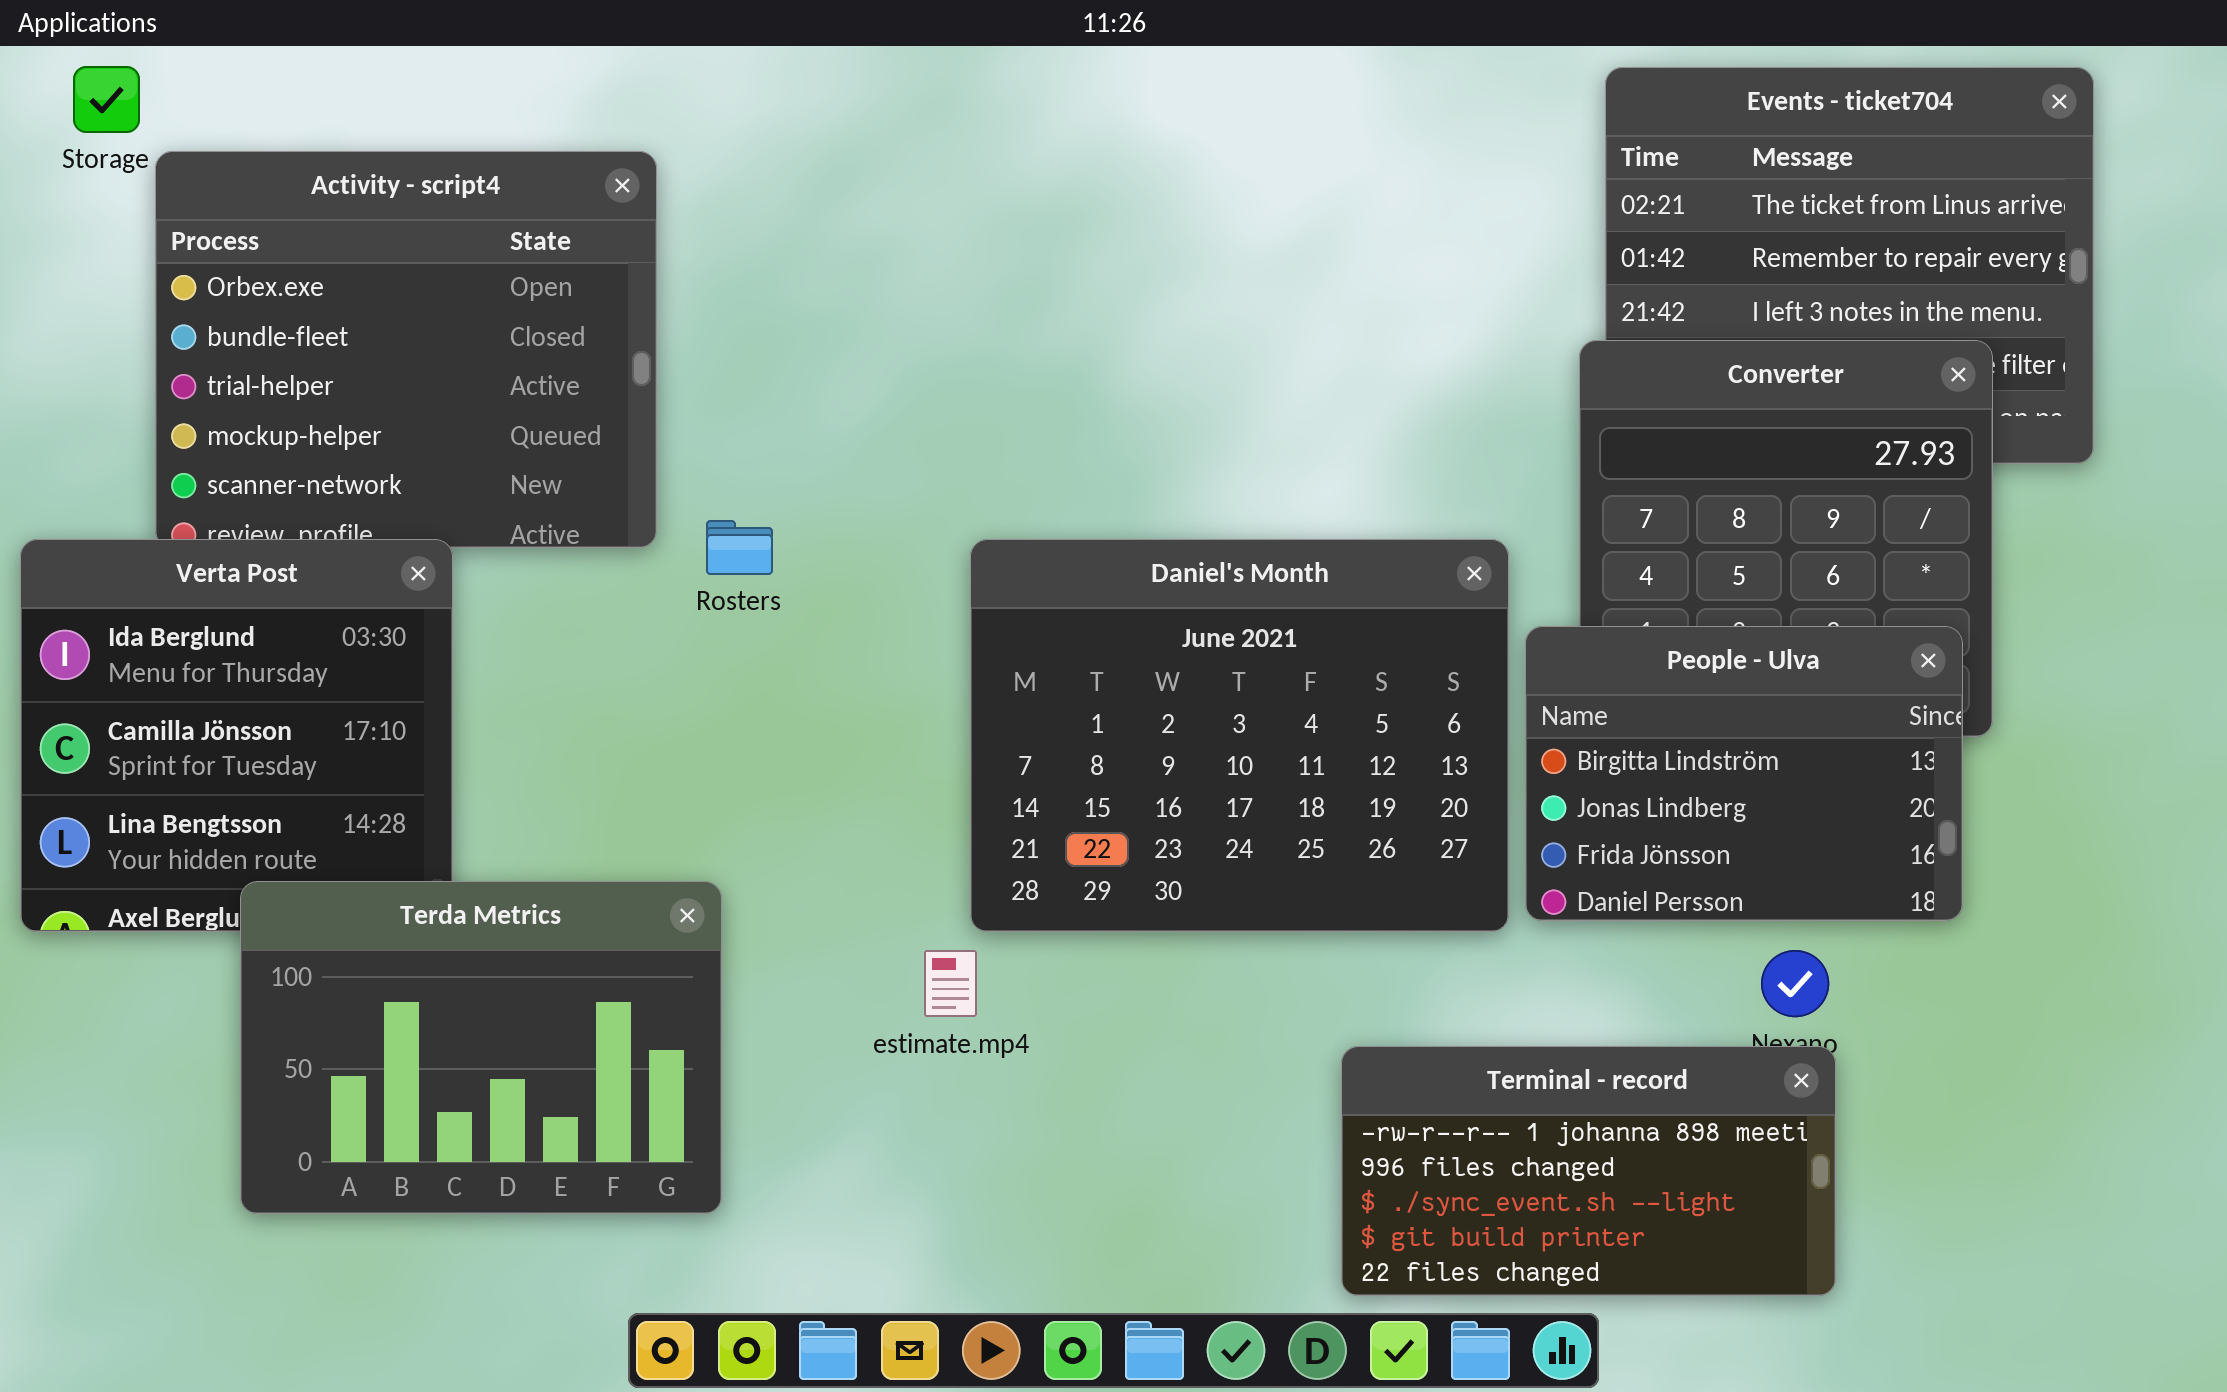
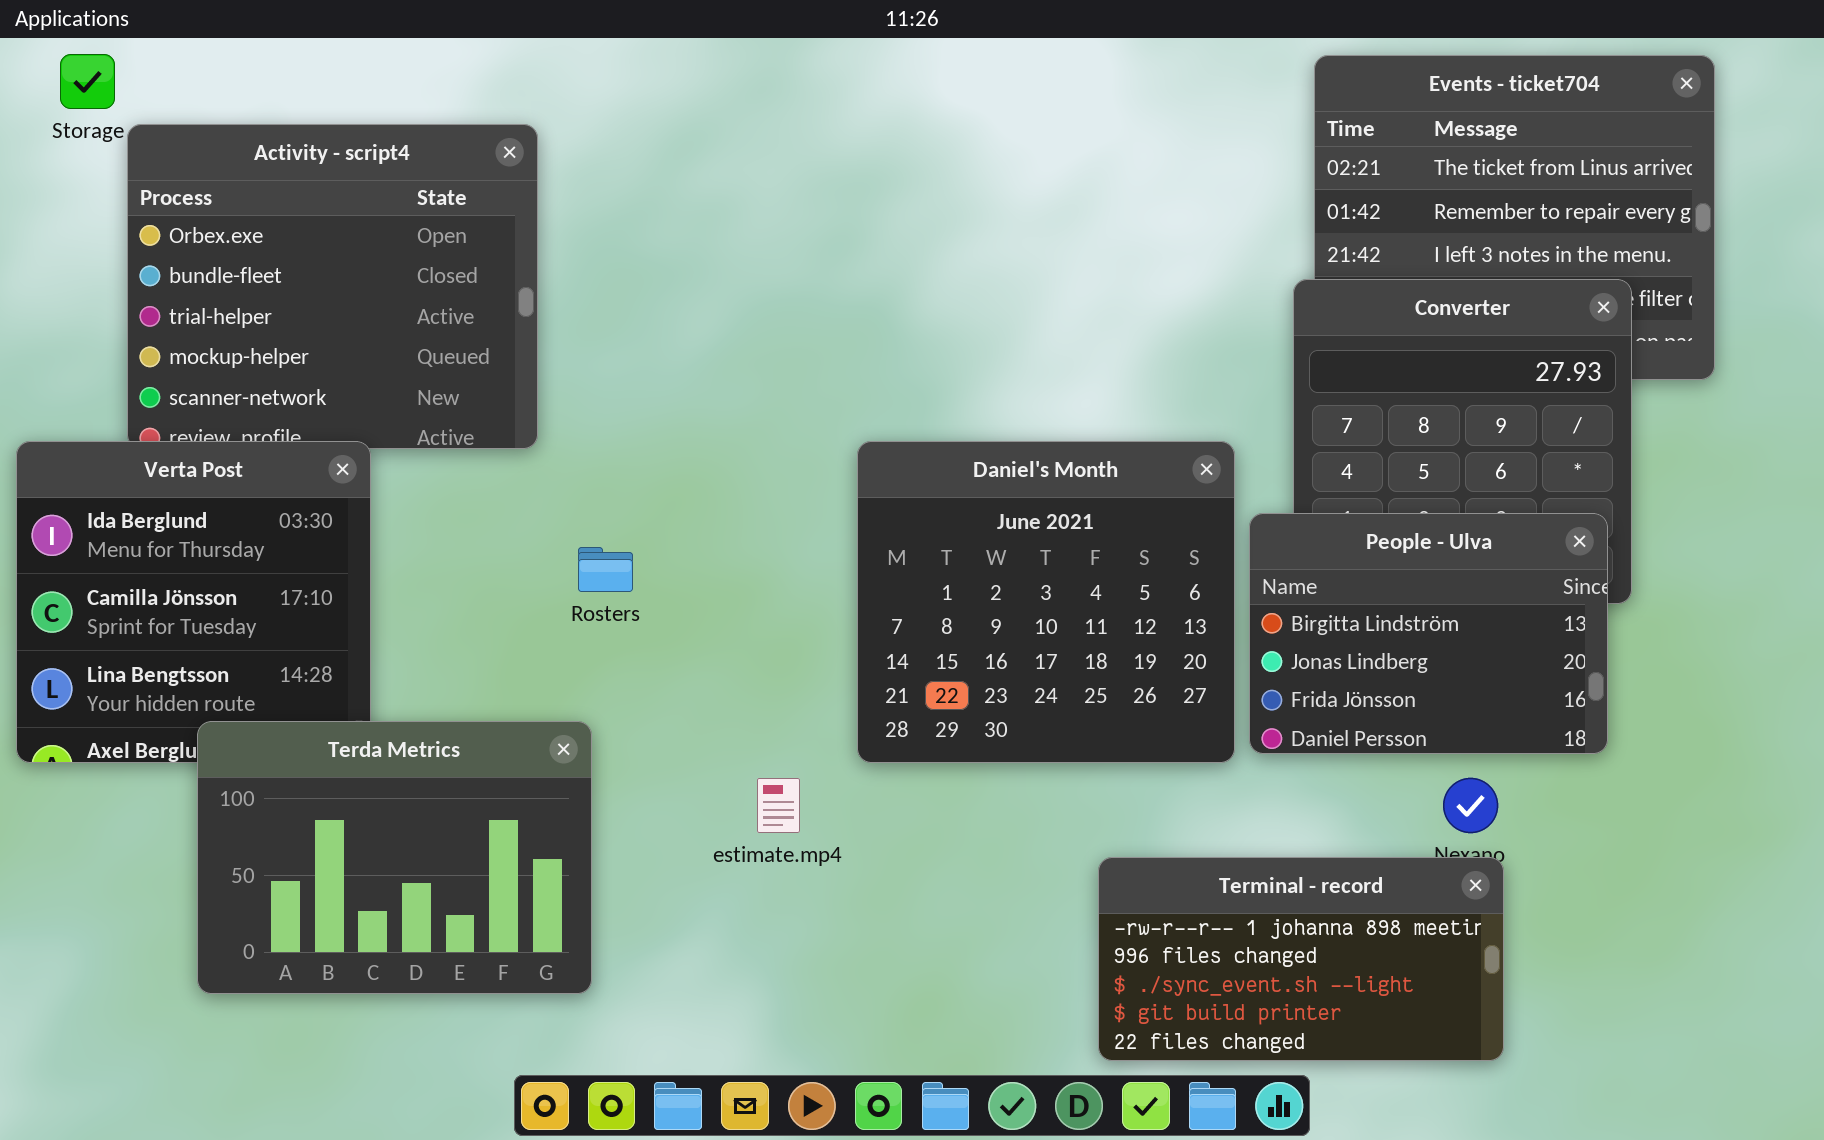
Rosters: [706,520,773,575] -> [578,547,633,592], moved
Daniel's Month: [970,539,1509,932] -> [857,441,1235,763], resized

